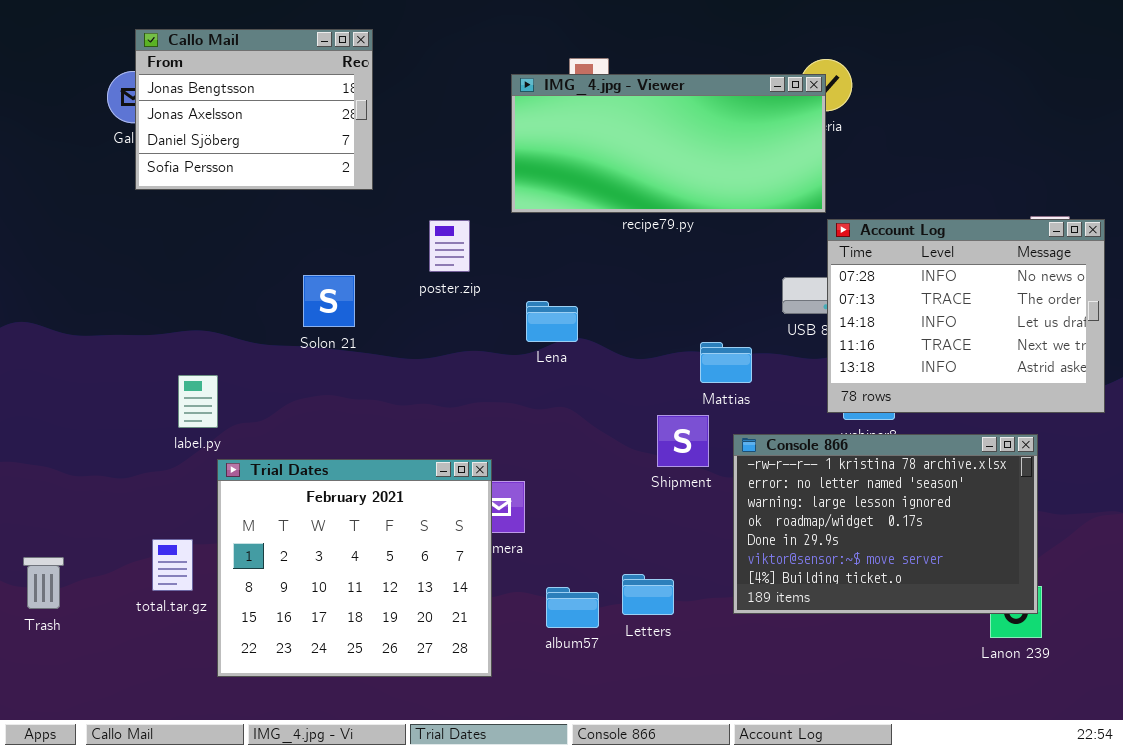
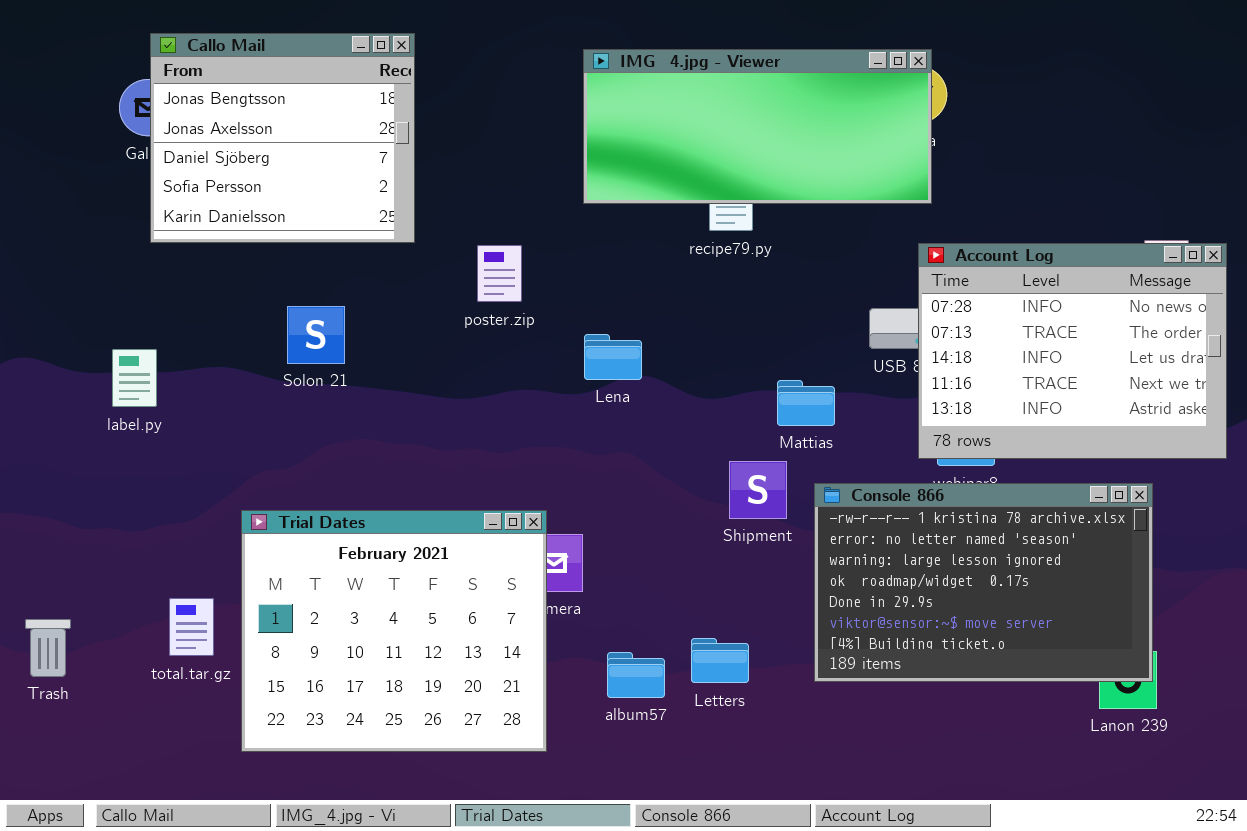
Callo Mail: [135,29,373,190] -> [150,33,415,243], resized
IMG_4.jpg - Viewer: [511,74,826,213] -> [583,49,932,204], moved
Solon 21: [303,275,355,327] -> [287,306,345,364], moved
label.py: [178,375,218,428] -> [112,349,157,407], moved

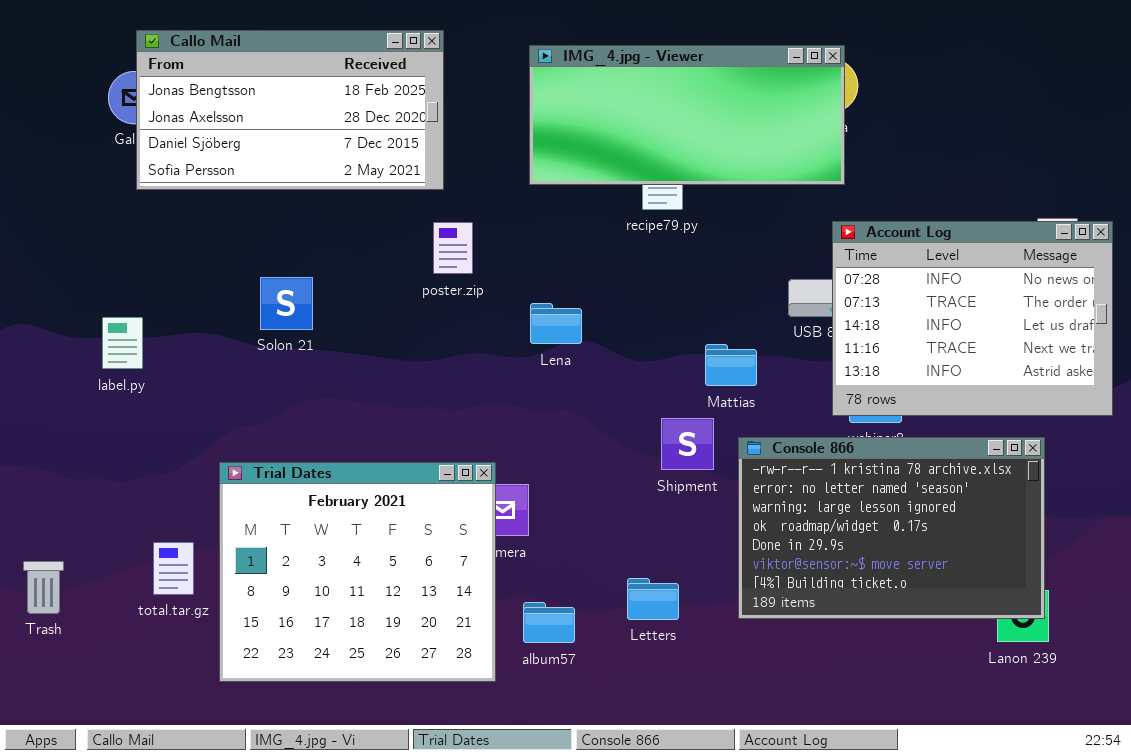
Callo Mail: [150,33,415,243] -> [136,30,444,190], resized
album57: [607,652,665,698] -> [523,602,575,643], moved

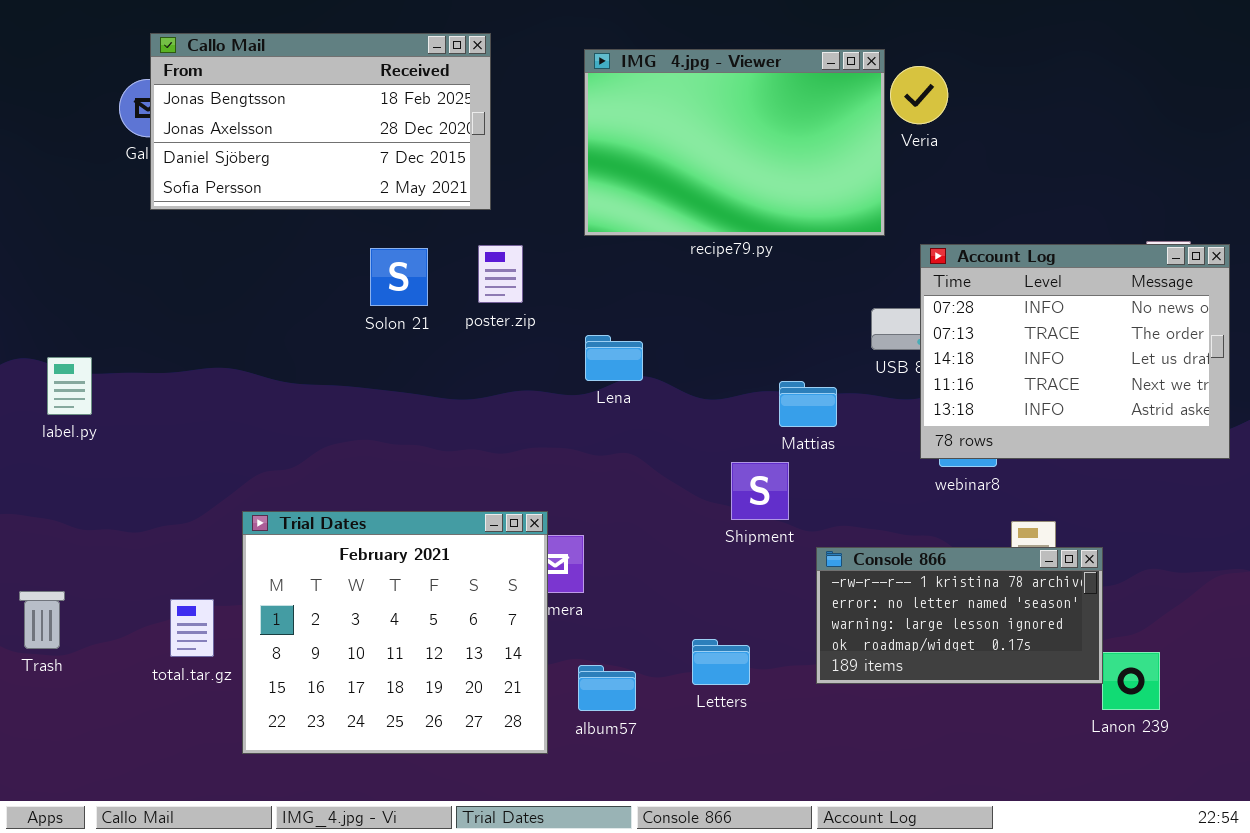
IMG_4.jpg - Viewer: [529,45,845,185] -> [584,49,885,236], resized
Solon 21: [260,277,313,330] -> [370,248,428,306], moved
label.py: [102,317,143,369] -> [47,357,92,415], moved
Console 866: [738,437,1045,619] -> [816,547,1103,684], resized
Trash: [23,561,64,614] -> [19,591,65,649], moved

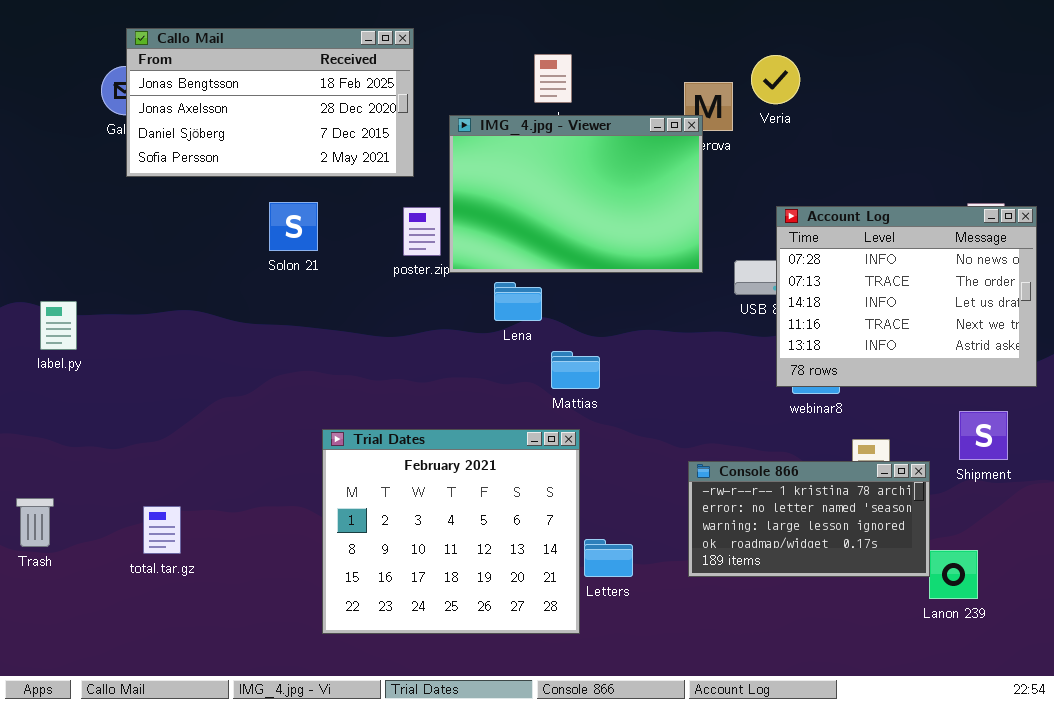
IMG_4.jpg - Viewer: [584,49,885,236] -> [449,115,703,273], moved
Solon 21: [370,248,428,306] -> [269,202,318,251], moved
Mattias: [779,381,837,427] -> [551,351,600,389], moved
Shipment: [731,462,789,520] -> [959,411,1008,460], moved
Trial Dates: [242,511,548,754] -> [322,429,580,634], moved

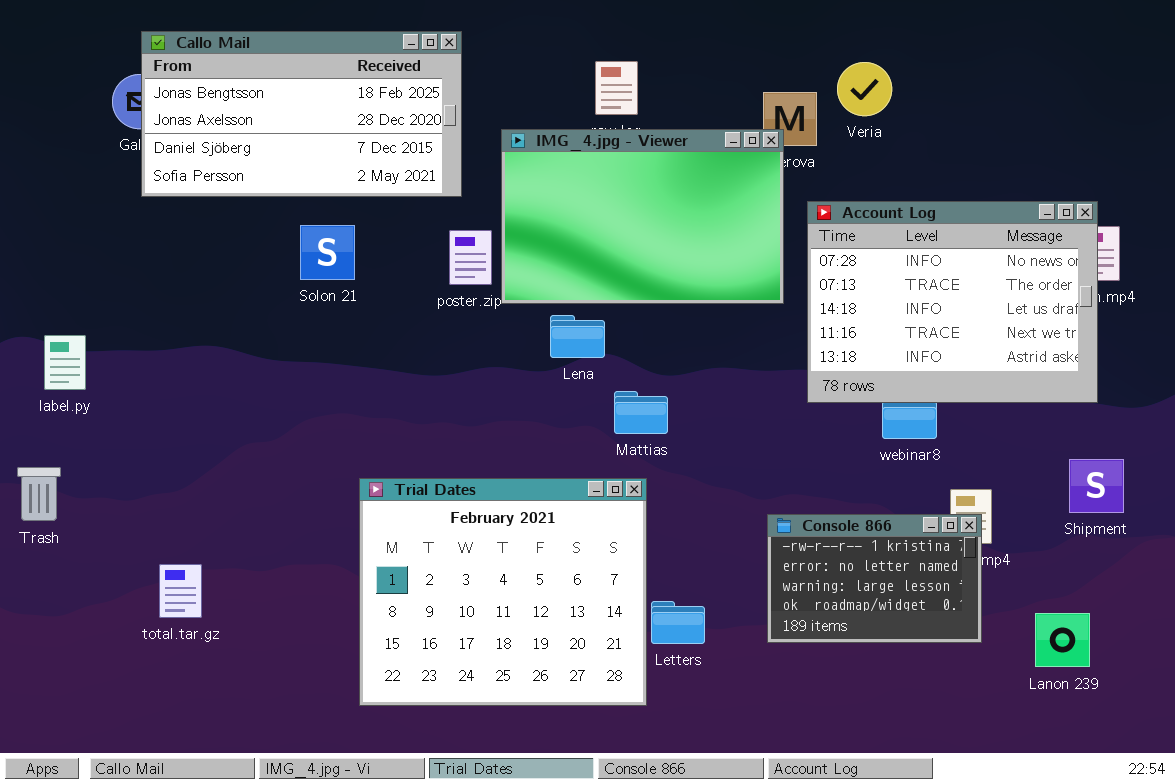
Account Log: [776,206,1037,387] -> [807,201,1098,403], moved
Console 866: [688,461,930,577] -> [767,514,982,643], resized
Trash: [16,498,54,547] -> [17,467,61,521], moved

